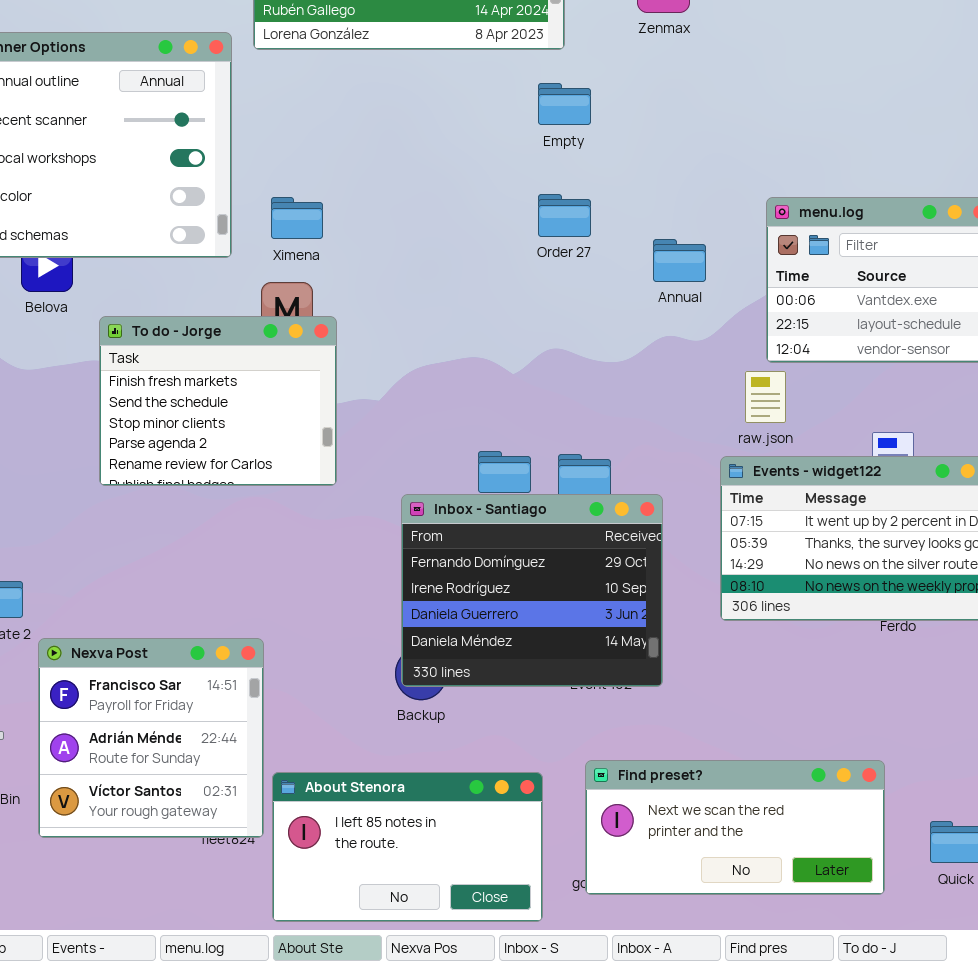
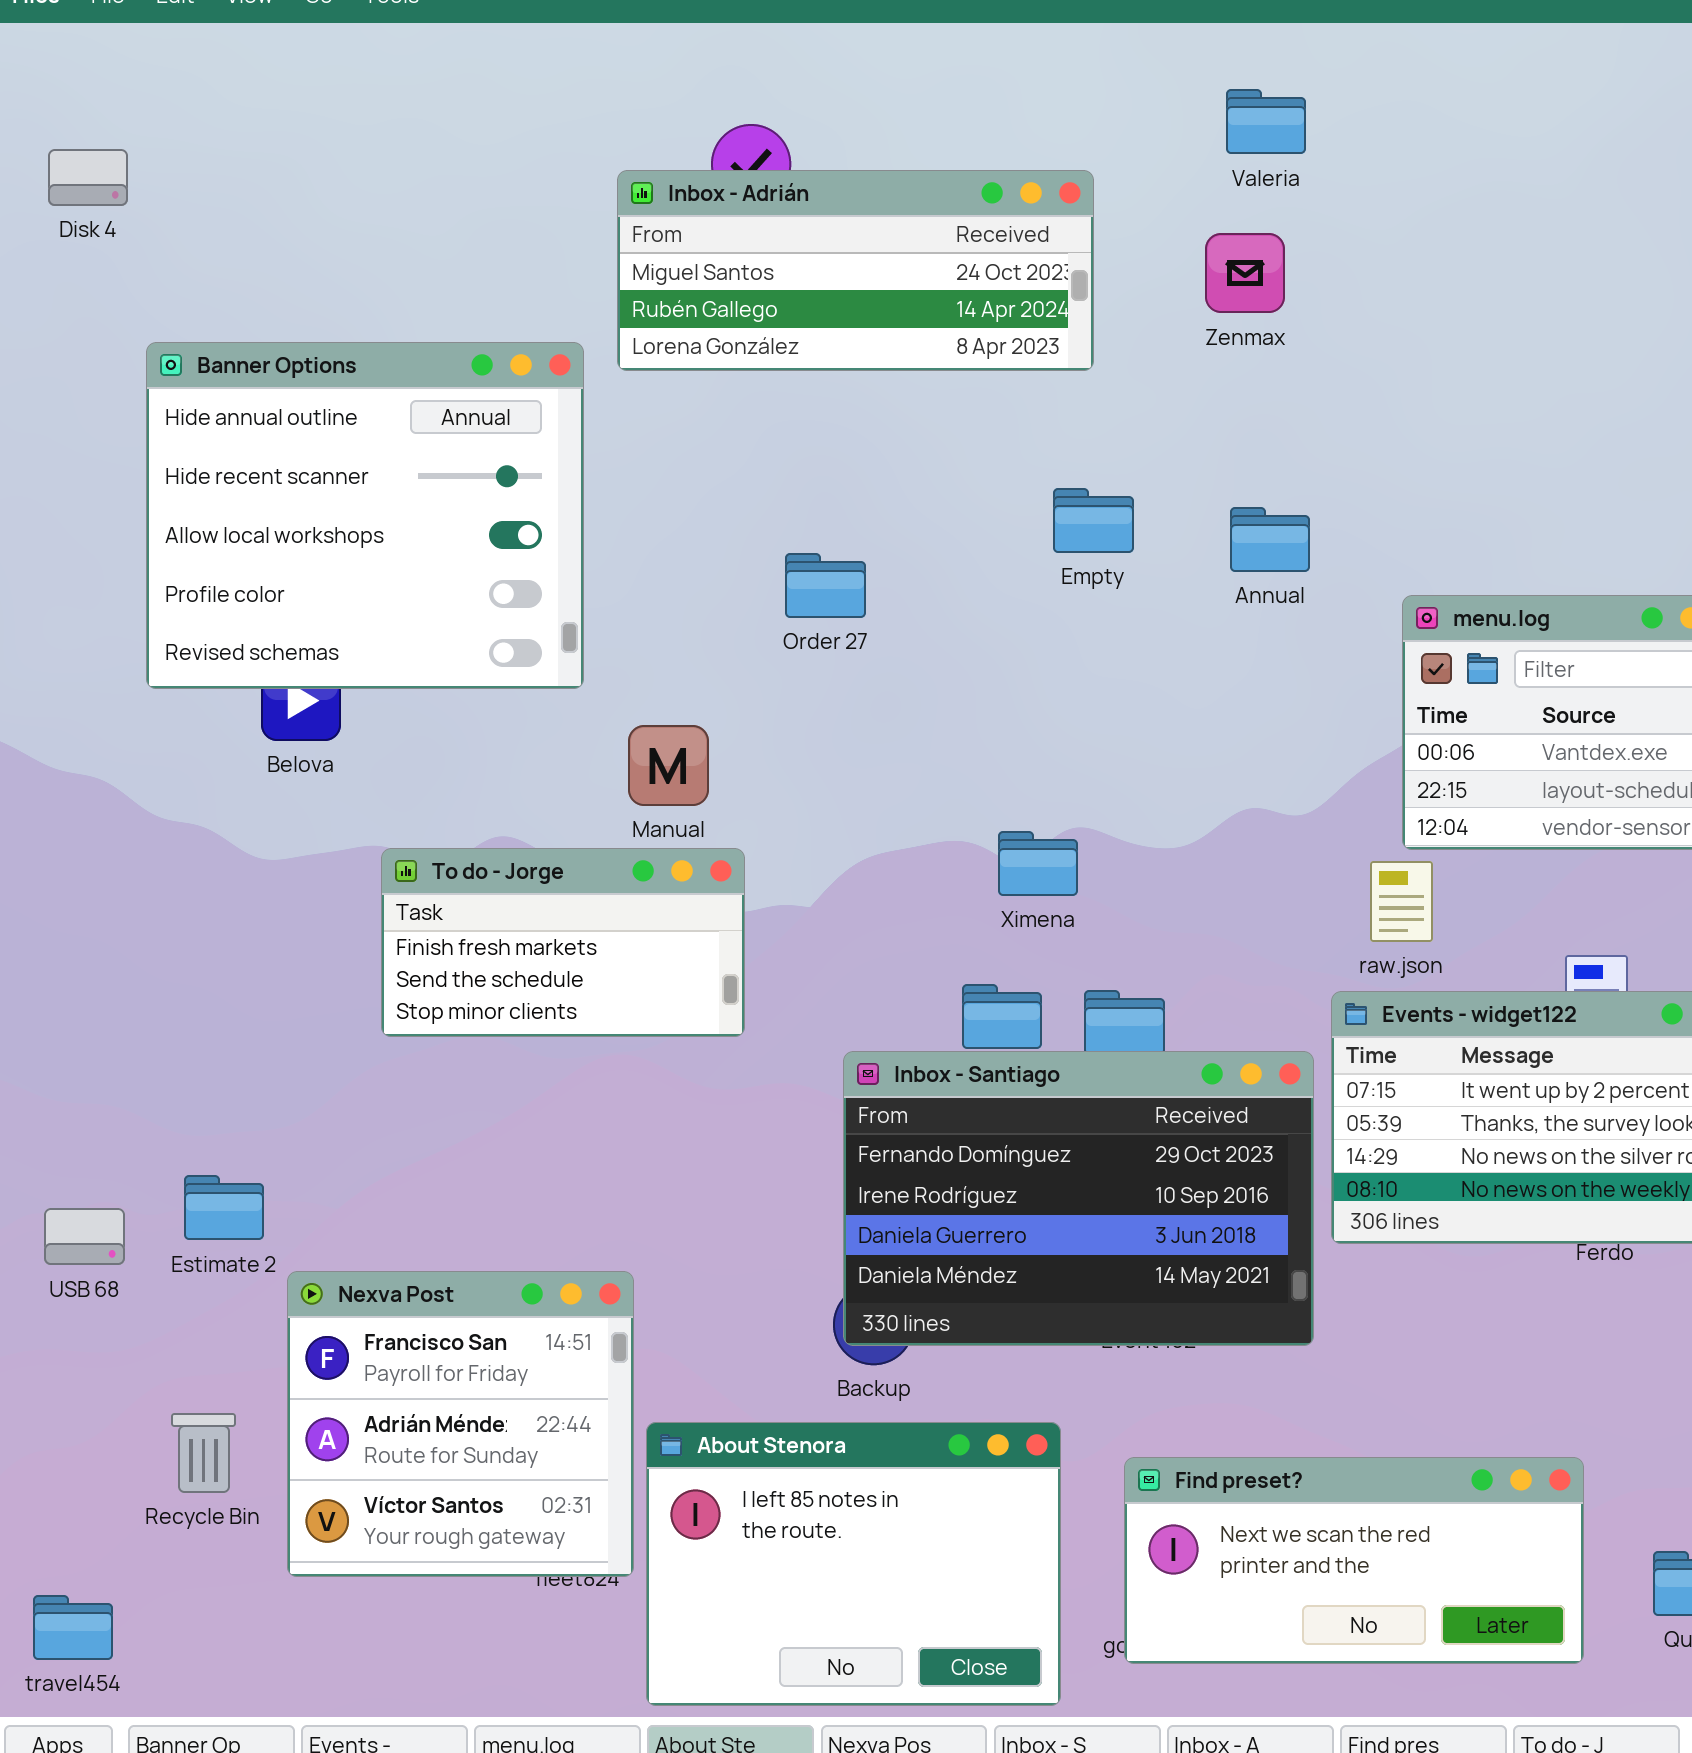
Empty: [538,83,591,125] -> [1053,488,1134,553], moved
Order 27: [538,194,591,237] -> [785,553,866,618], moved
Ximena: [271,197,323,239] -> [998,831,1078,896], moved
Annual: [653,239,706,282] -> [1230,507,1310,572], moved
To do - Jorge: [99,316,337,486] -> [381,848,745,1037], resized
Inbox - Santiago: [401,494,663,687] -> [843,1051,1314,1346], resized
About Stenora: [272,772,543,922] -> [646,1422,1061,1706], resized

